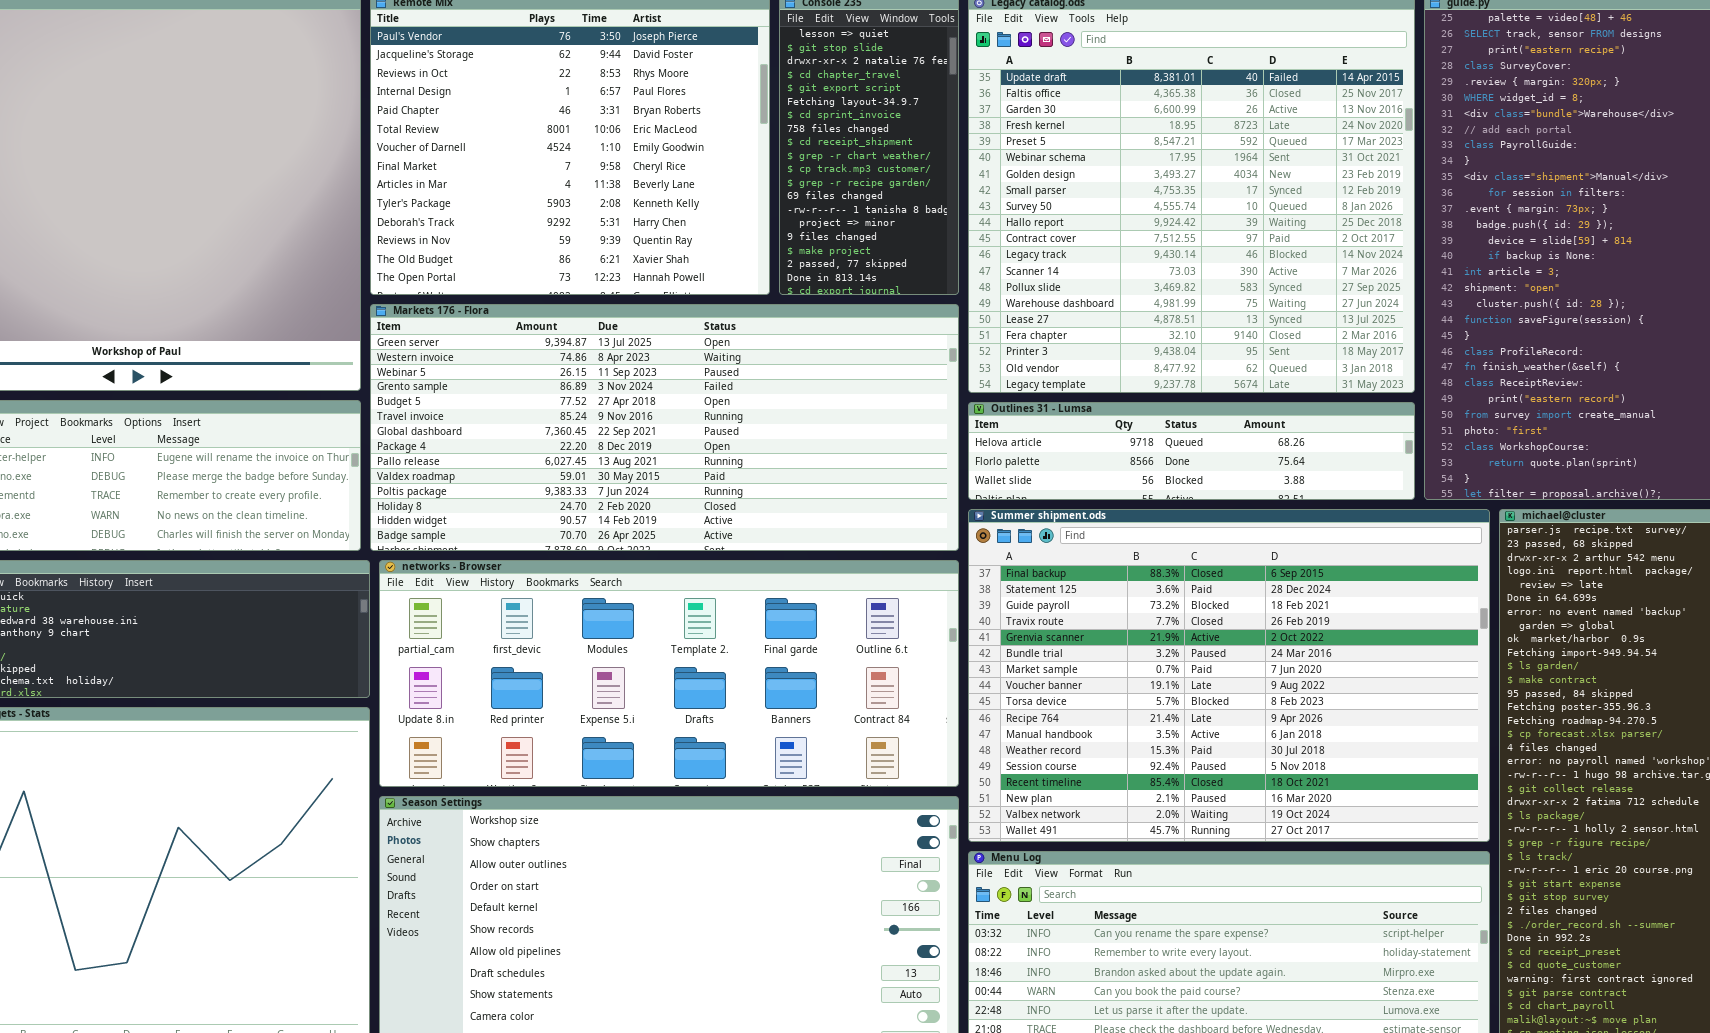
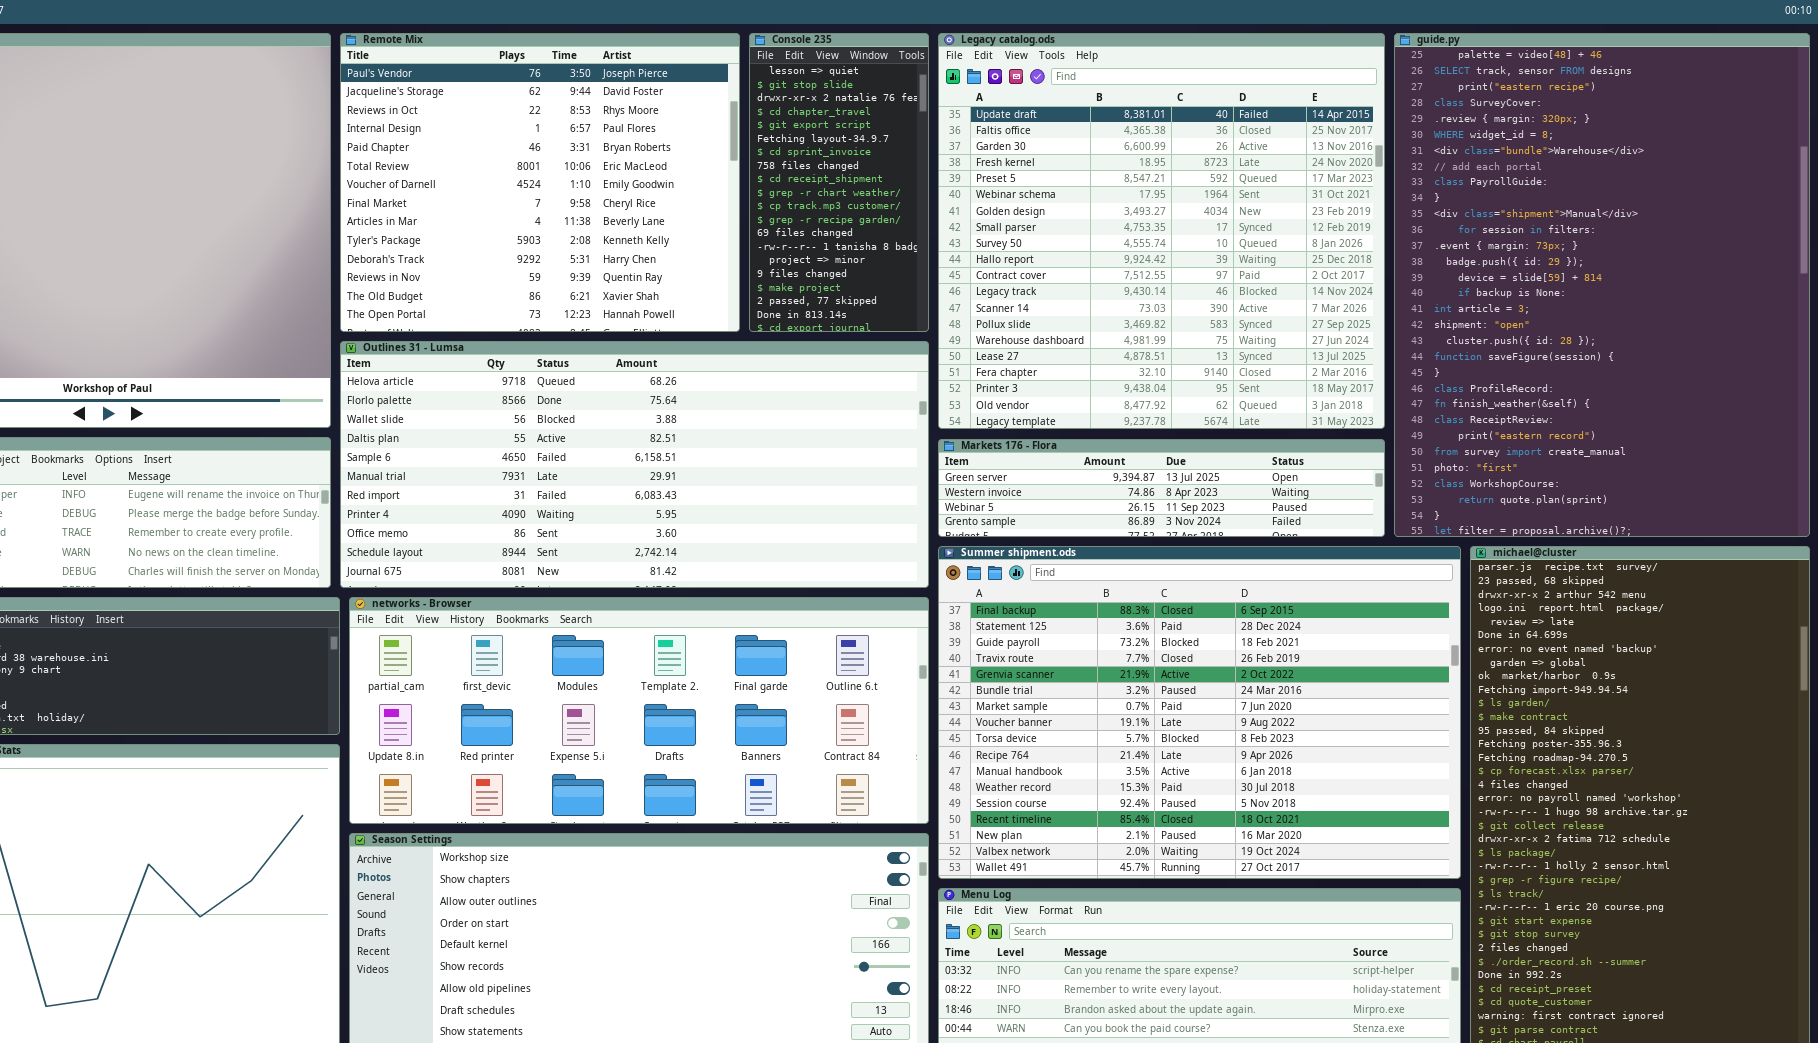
Markets 176 - Flora: [370,304,959,551] -> [938,439,1385,537], moved, resized
Outlines 31 - Lumsa: [968,402,1415,500] -> [340,341,929,588], moved, resized

